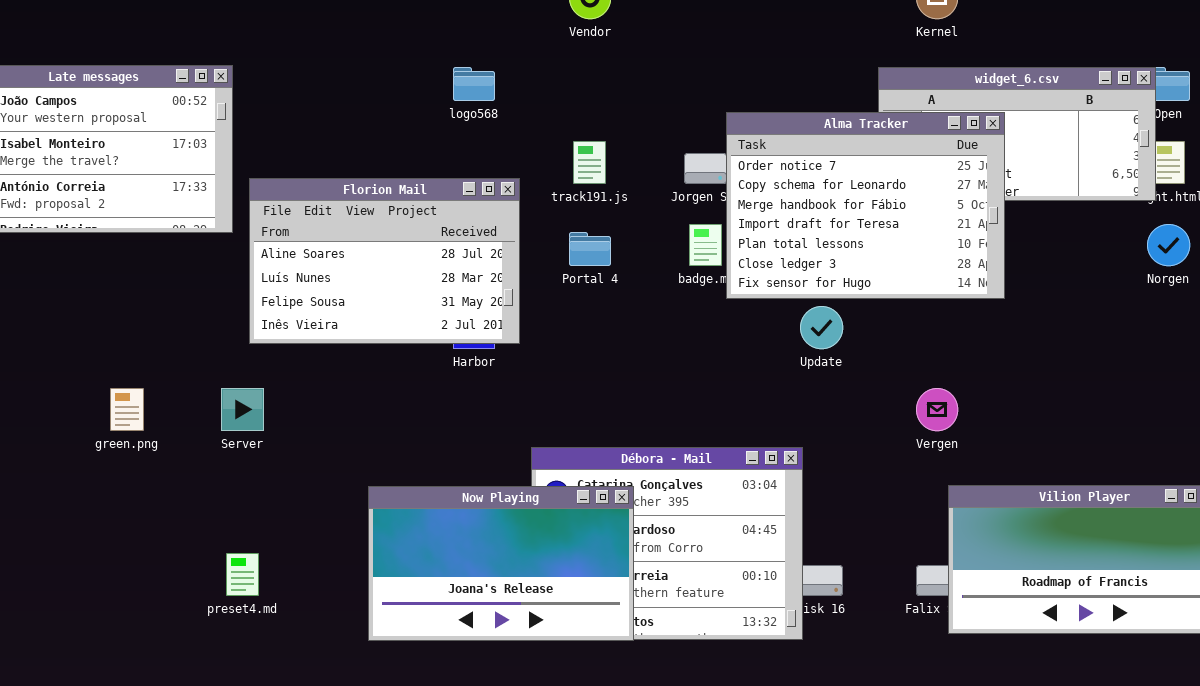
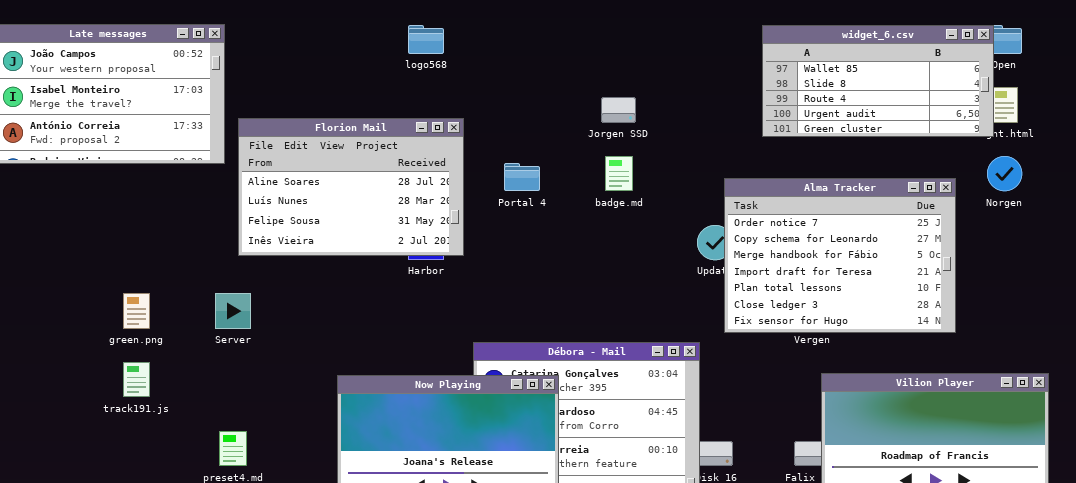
Alma Tracker: [726,112,1005,299] -> [724,178,956,333], moved
track191.js: [573,141,606,184] -> [123,362,150,397], moved

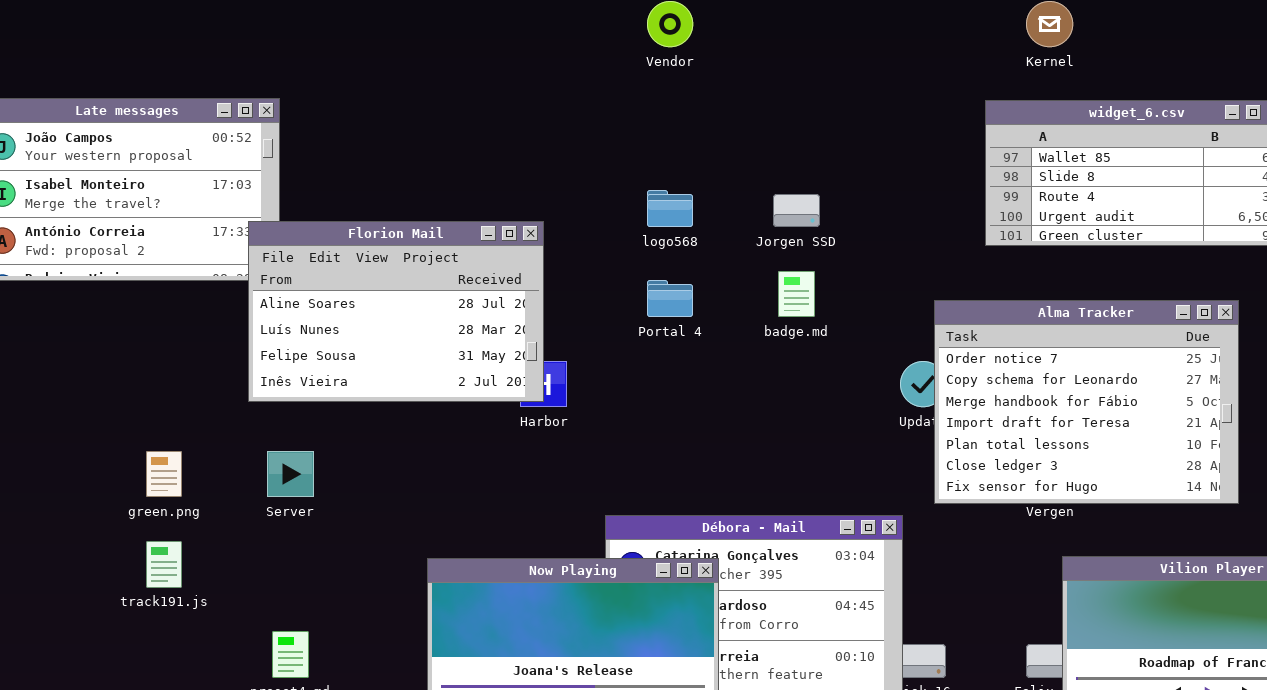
logo568: [408,25,444,54] -> [647,190,693,227], moved
Florion Mail: [238,118,464,256] -> [248,221,544,402], moved

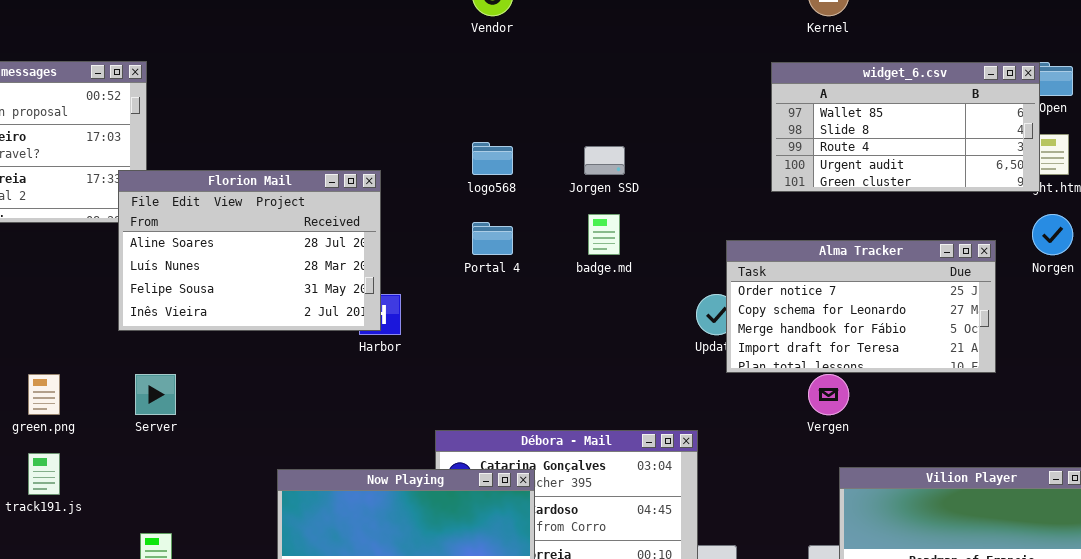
Alma Tracker: [934,300,1239,504] -> [726,240,996,373], resized

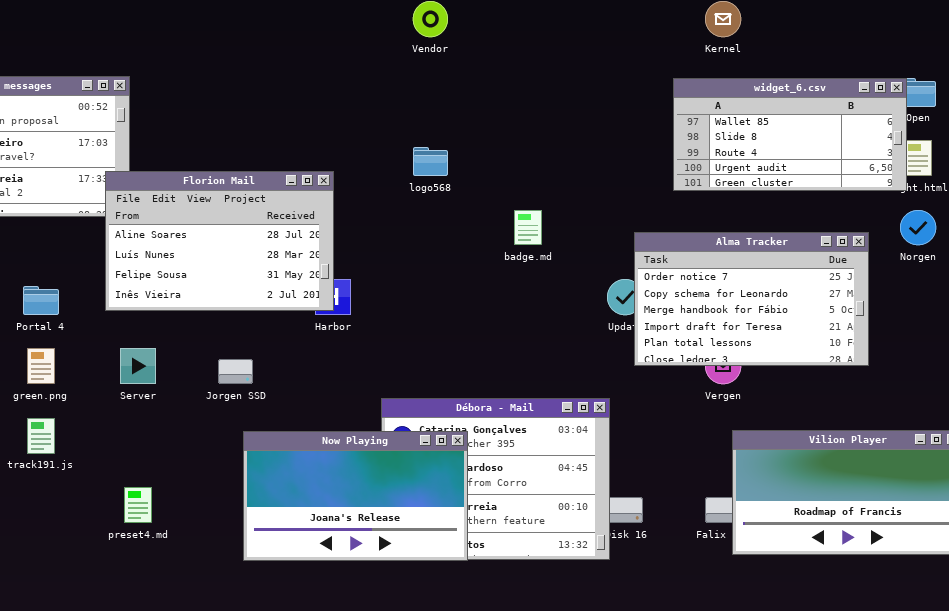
Jorgen SSD: [584,146,625,175] -> [218,359,253,384], moved
Portal 4: [472,222,513,255] -> [23,286,59,315], moved
Alma Tracker: [726,240,996,373] -> [634,232,869,366], resized

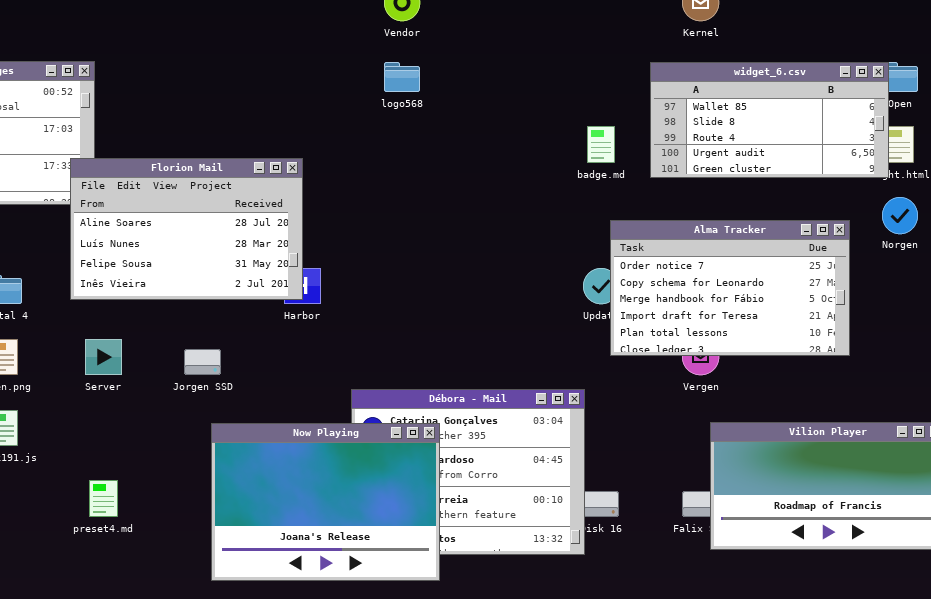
logo568: [413,147,448,176] -> [384,62,420,92], moved
badge.md: [514,210,542,245] -> [587,126,615,163], moved
Now Playing: [243,431,468,561] -> [211,423,440,581], resized

